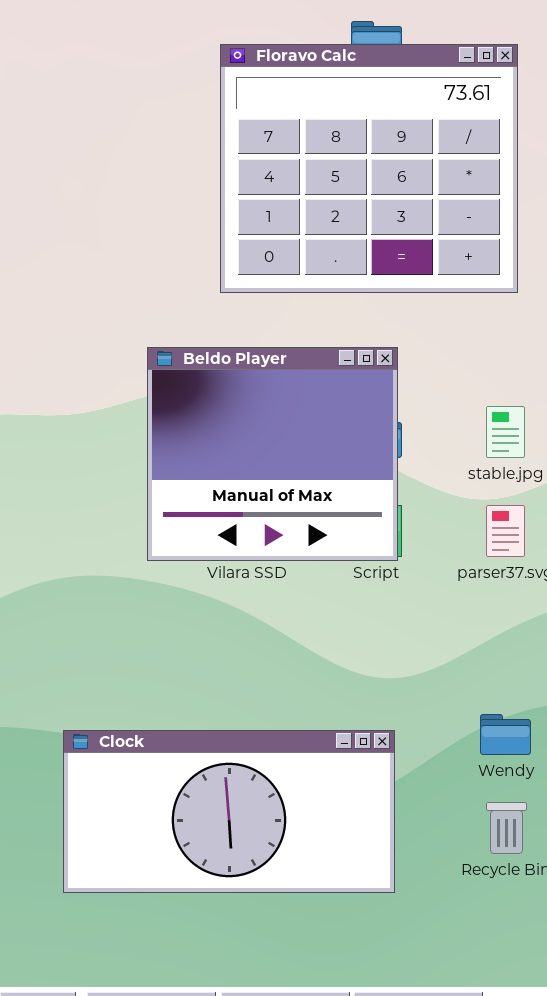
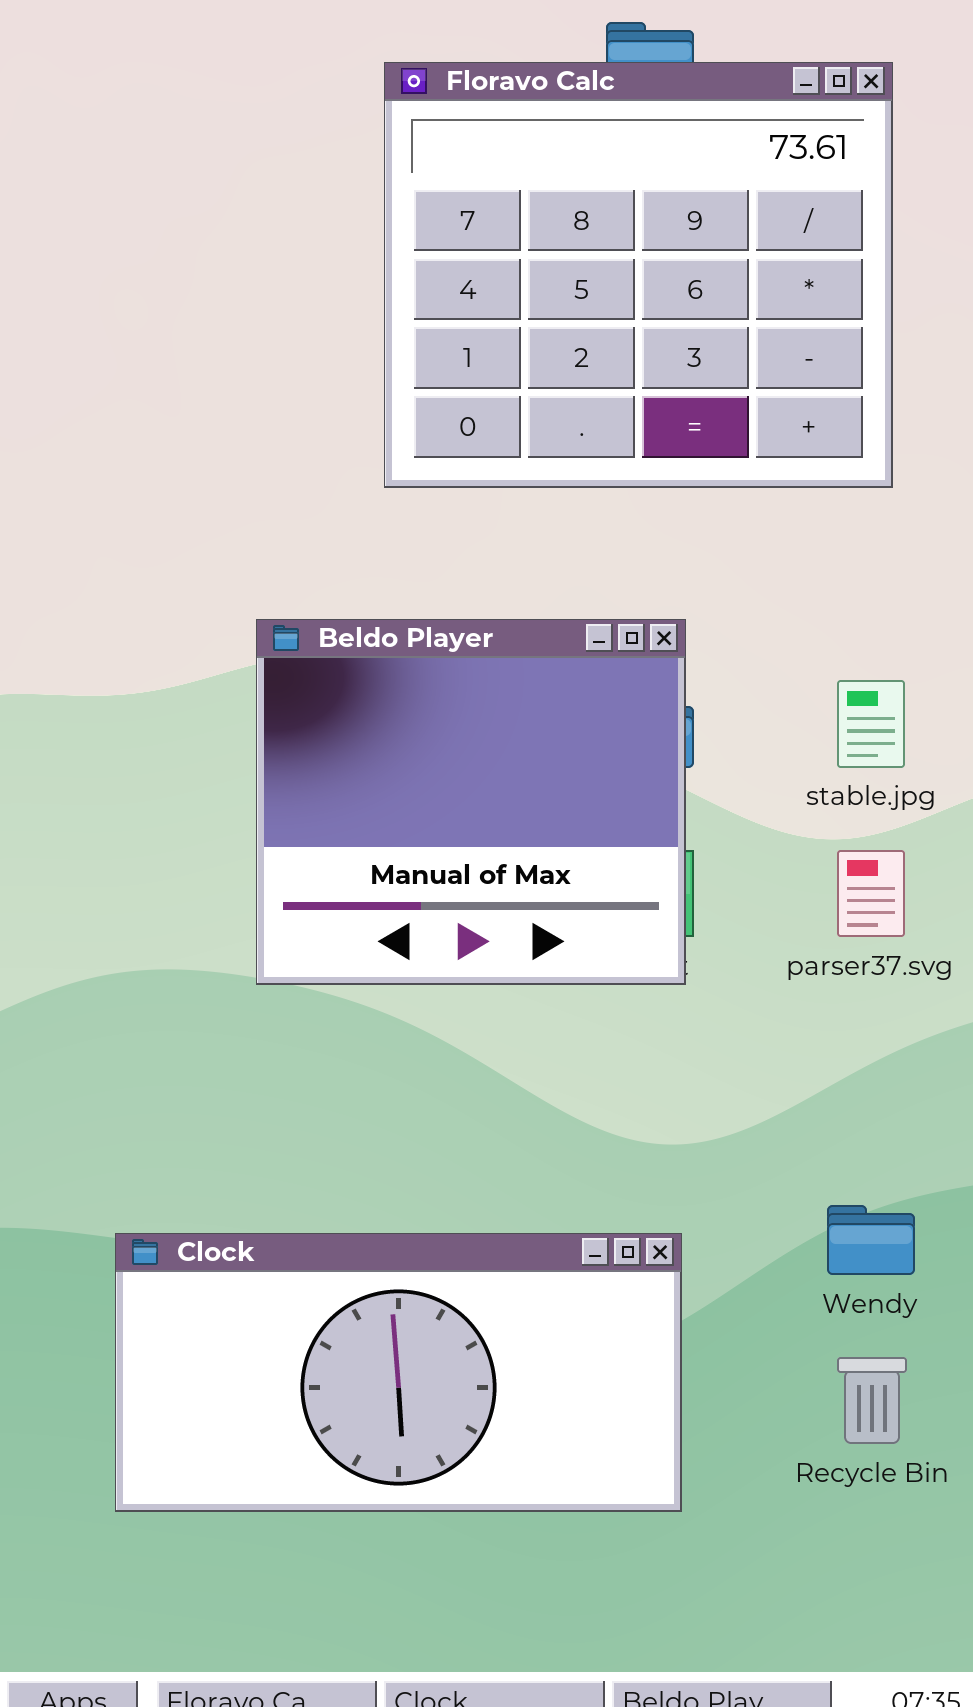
Beldo Player: [147,347,398,561] -> [256,619,686,985], moved

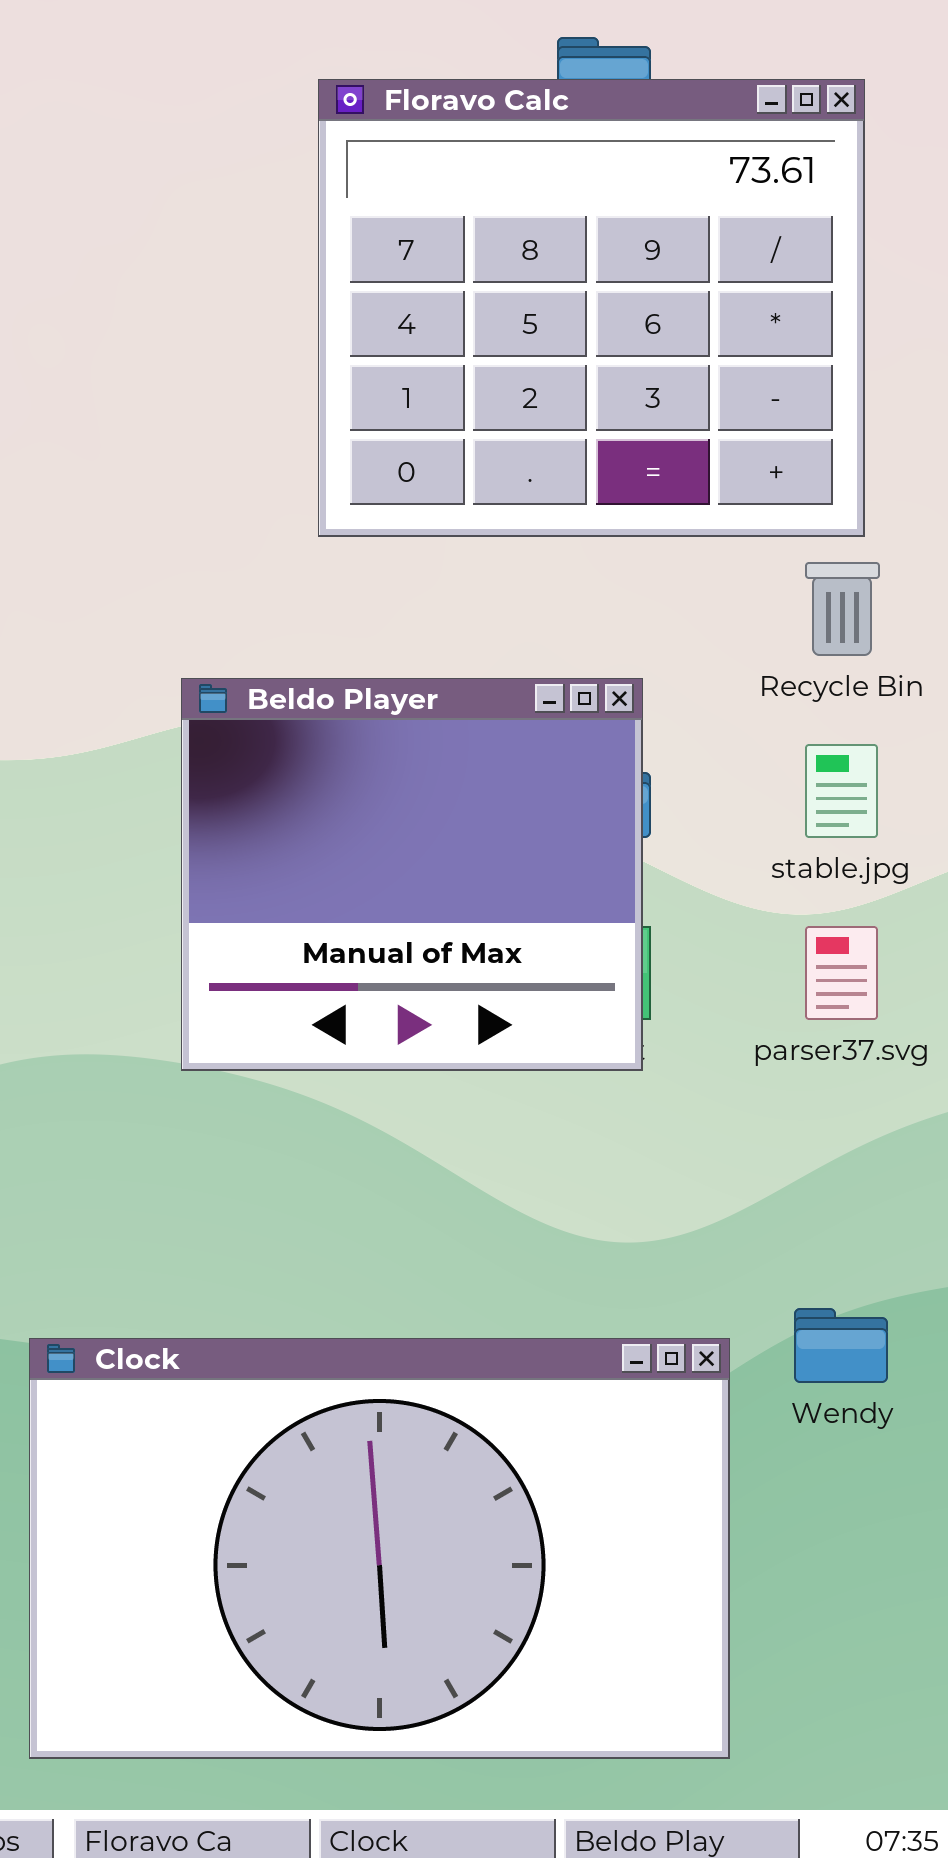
Clock: [115,1233,682,1512] -> [29,1338,730,1759], resized
Recycle Bin: [837,1357,907,1444] -> [805,562,880,656], moved

